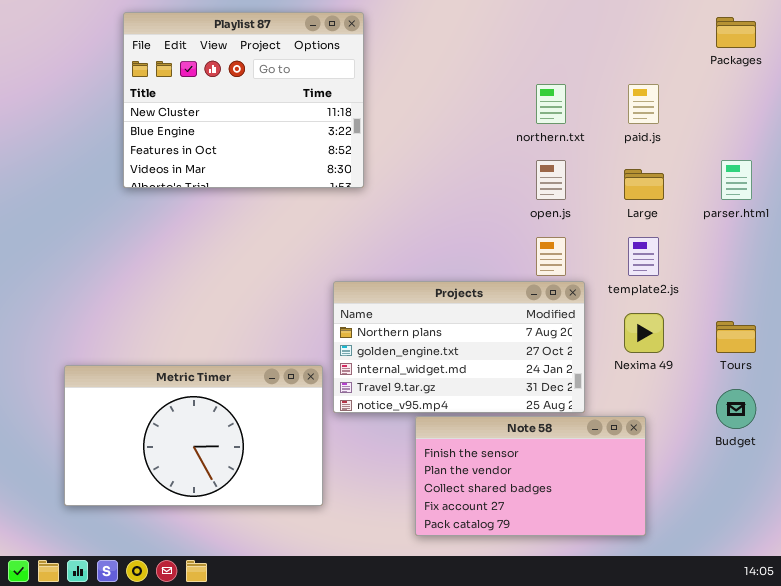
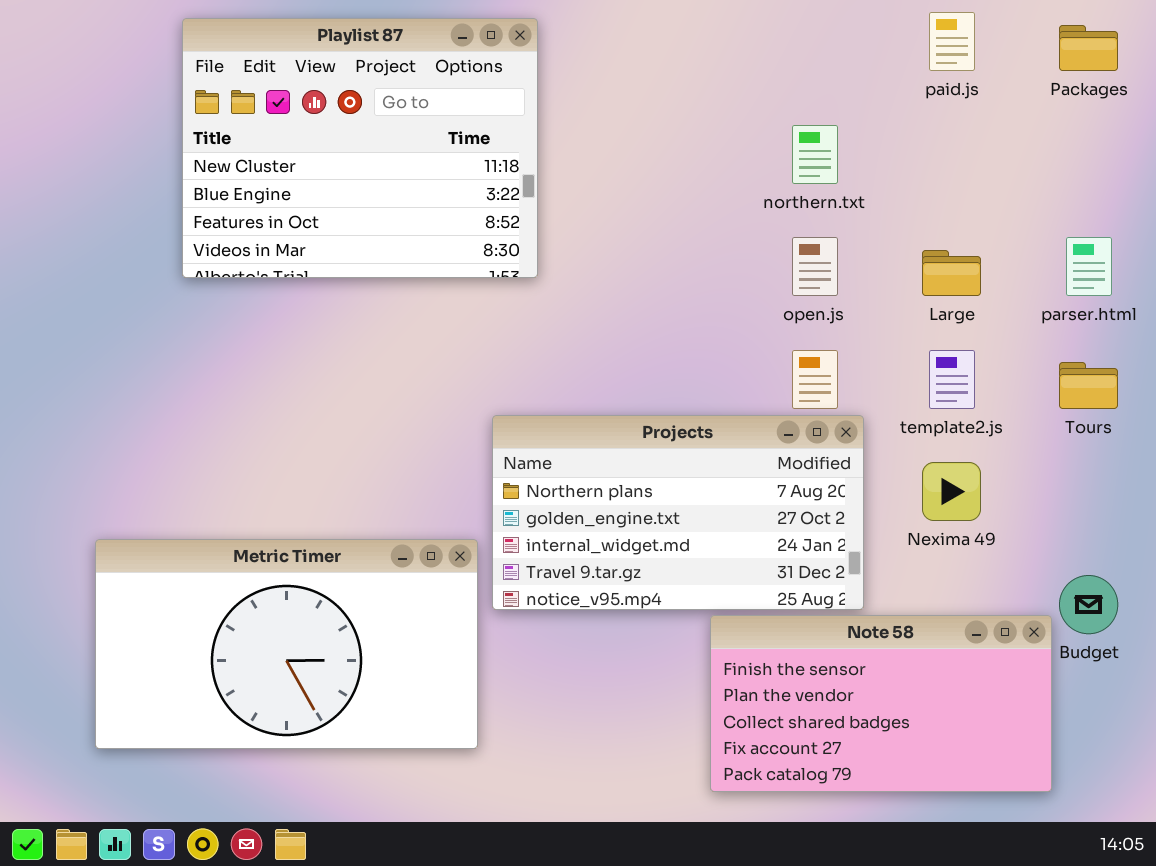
paid.js: [628,84,659,124] -> [929,12,975,71], moved
Tours: [716,321,756,353] -> [1059,362,1118,409], moved
Note 58: [415,416,646,536] -> [710,615,1052,792], moved

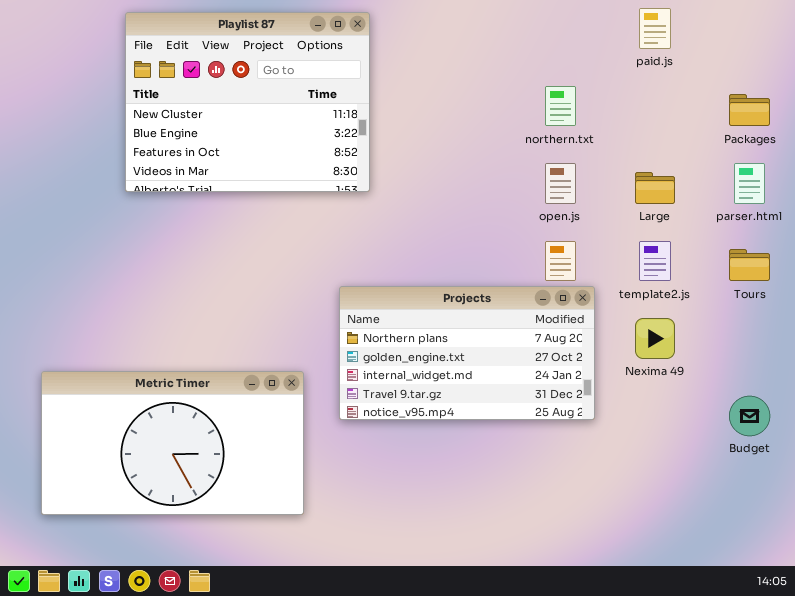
Packages: [1059,25,1118,71] -> [729,94,770,126], moved
Metric Timer: [95,539,478,749] -> [41,371,304,515], moved
Note 58: [710,615,1052,792] -> none, closed

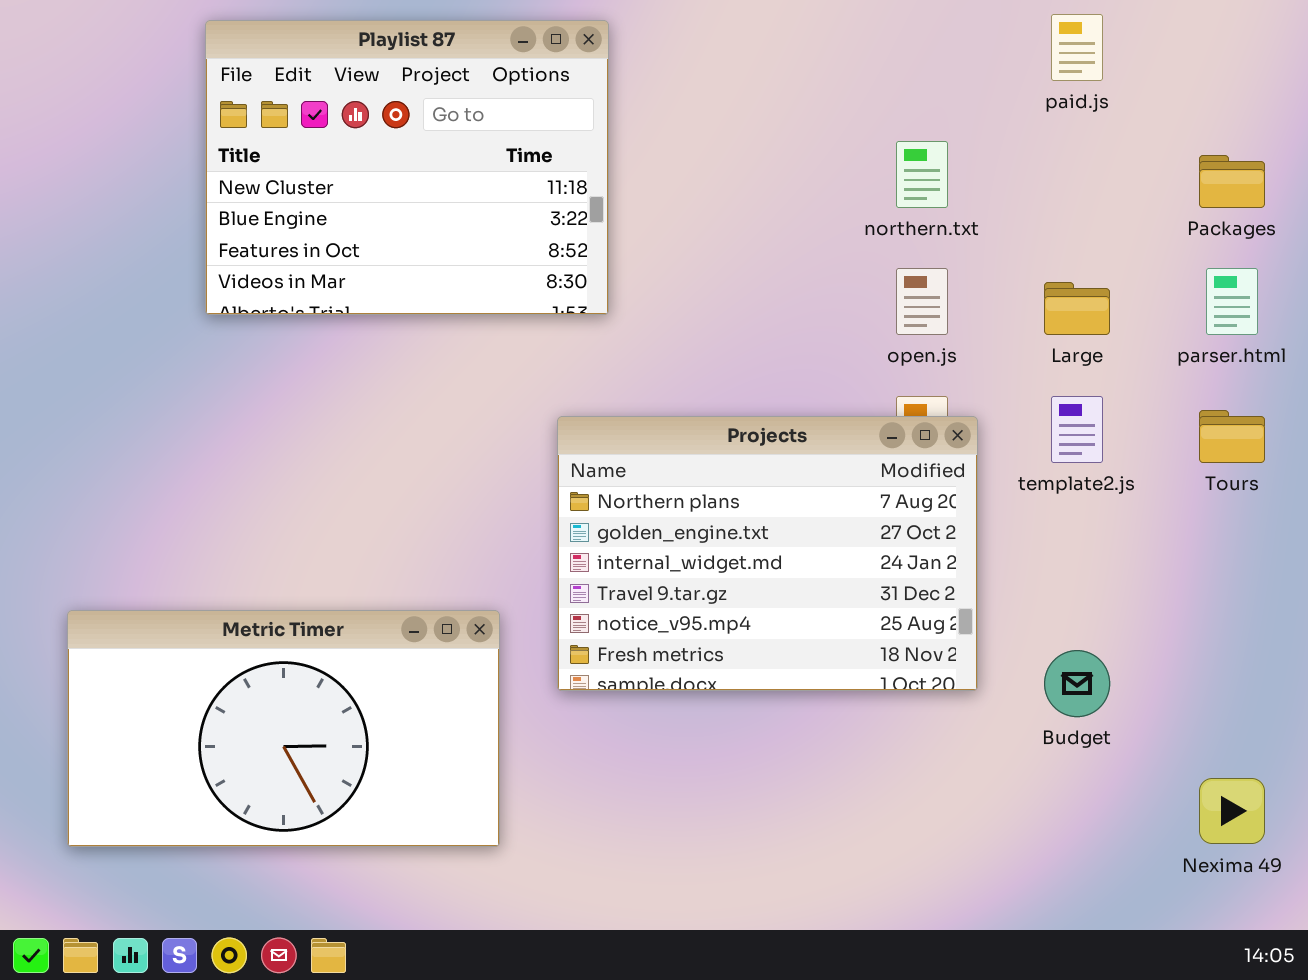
Projects: [339,286,595,420] -> [557,416,978,691], resized
Nexima 49: [635,318,675,359] -> [1199,778,1265,844], moved
Budget: [729,396,770,436] -> [1044,650,1110,717], moved

